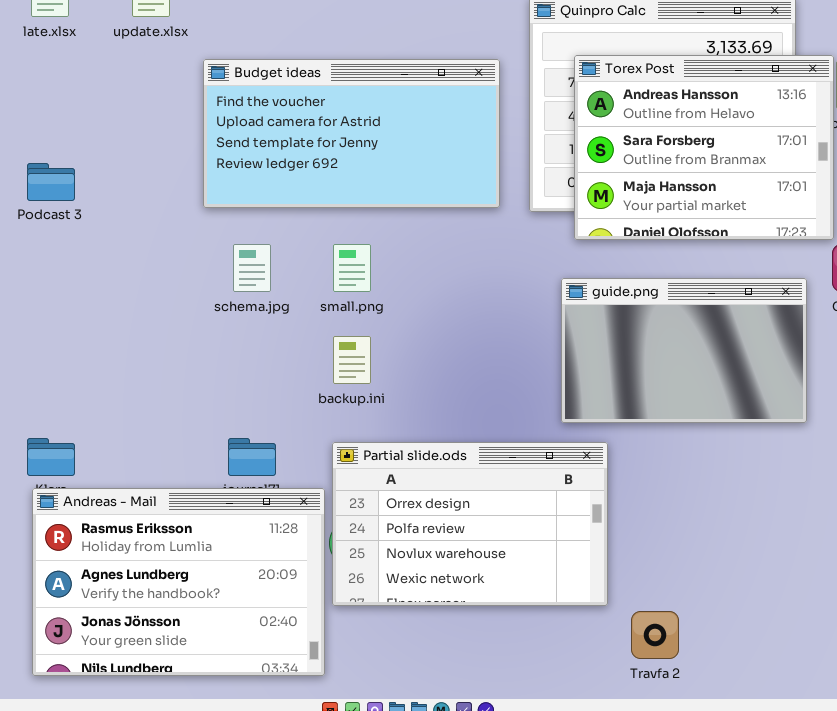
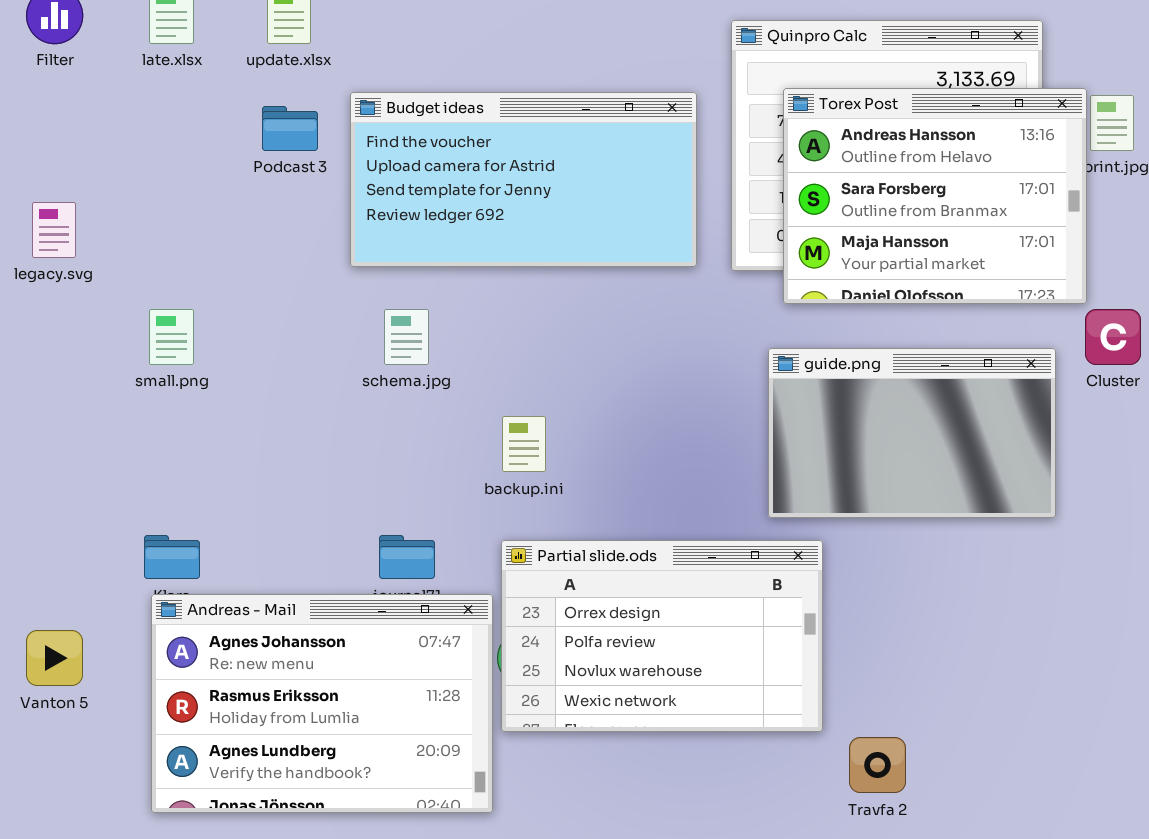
Podcast 3: [27,163,75,201] -> [262,106,318,151], moved
small.png: [333,244,371,292] -> [149,309,194,365], moved
Andreas - Mail: [32,488,325,676] -> [151,594,493,813], scrolled up 1 row

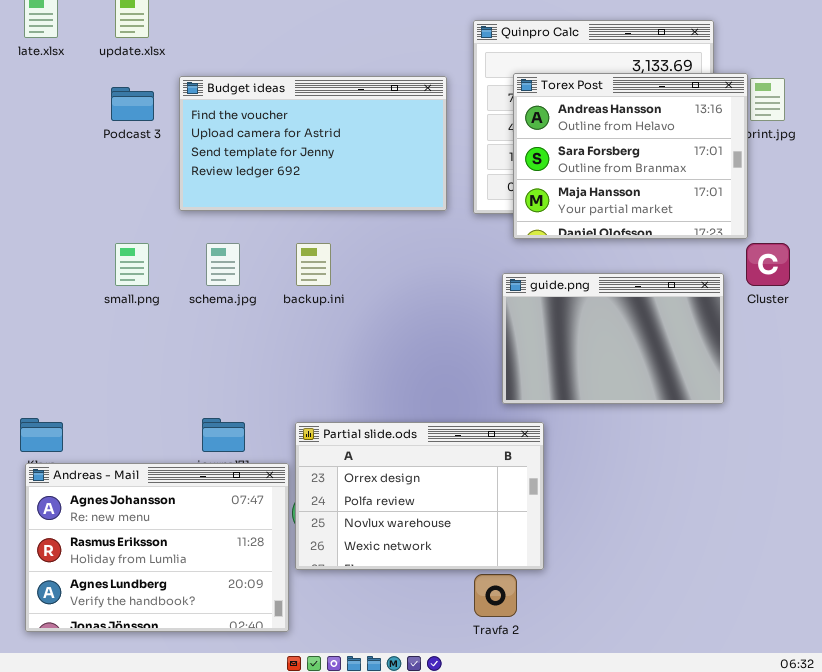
small.png: [149,309,194,365] -> [115,243,149,286], moved
backup.ini: [502,416,546,472] -> [296,243,331,286], moved
Travfa 2: [849,737,906,793] -> [474,574,517,617], moved

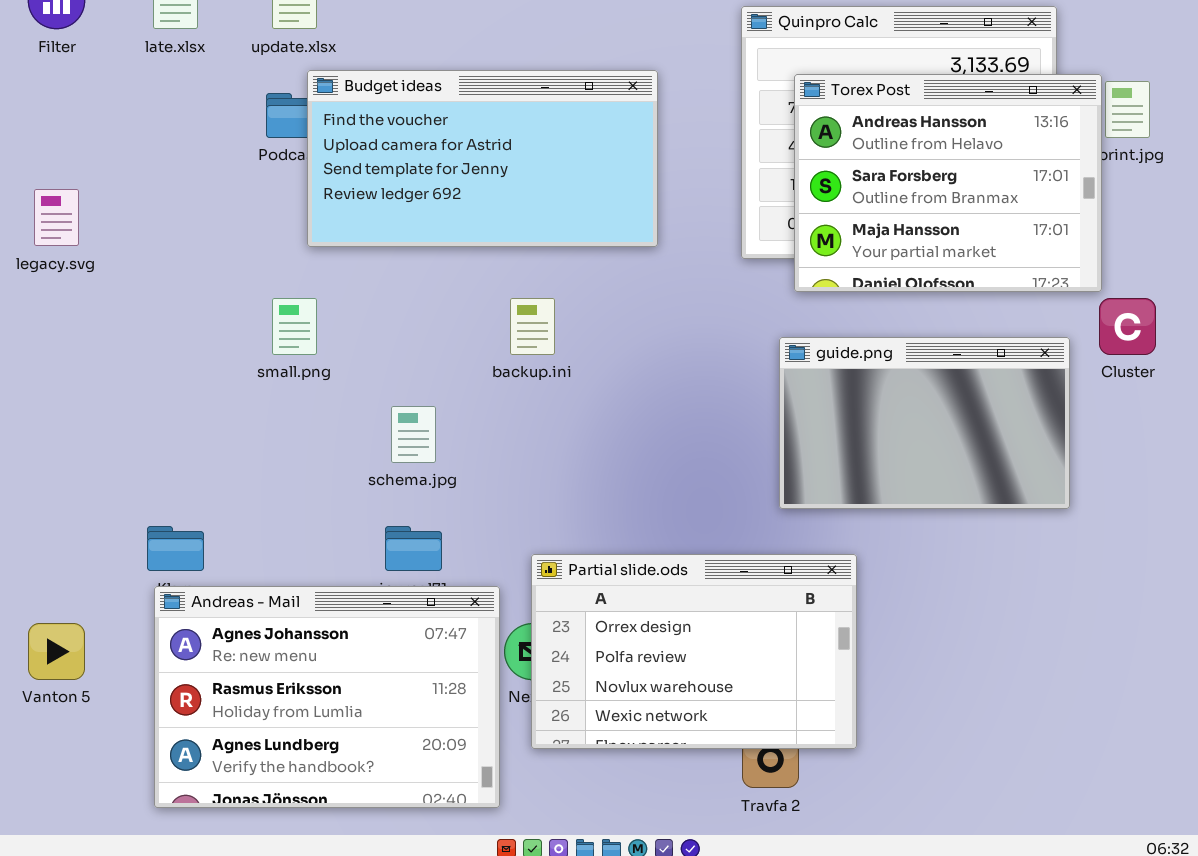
Budget ideas: [179,76,447,211] -> [307,70,658,247], moved
schema.jpg: [206,243,240,286] -> [391,406,436,463], moved
Partial slide.ods: [295,422,544,570] -> [531,554,857,749], moved

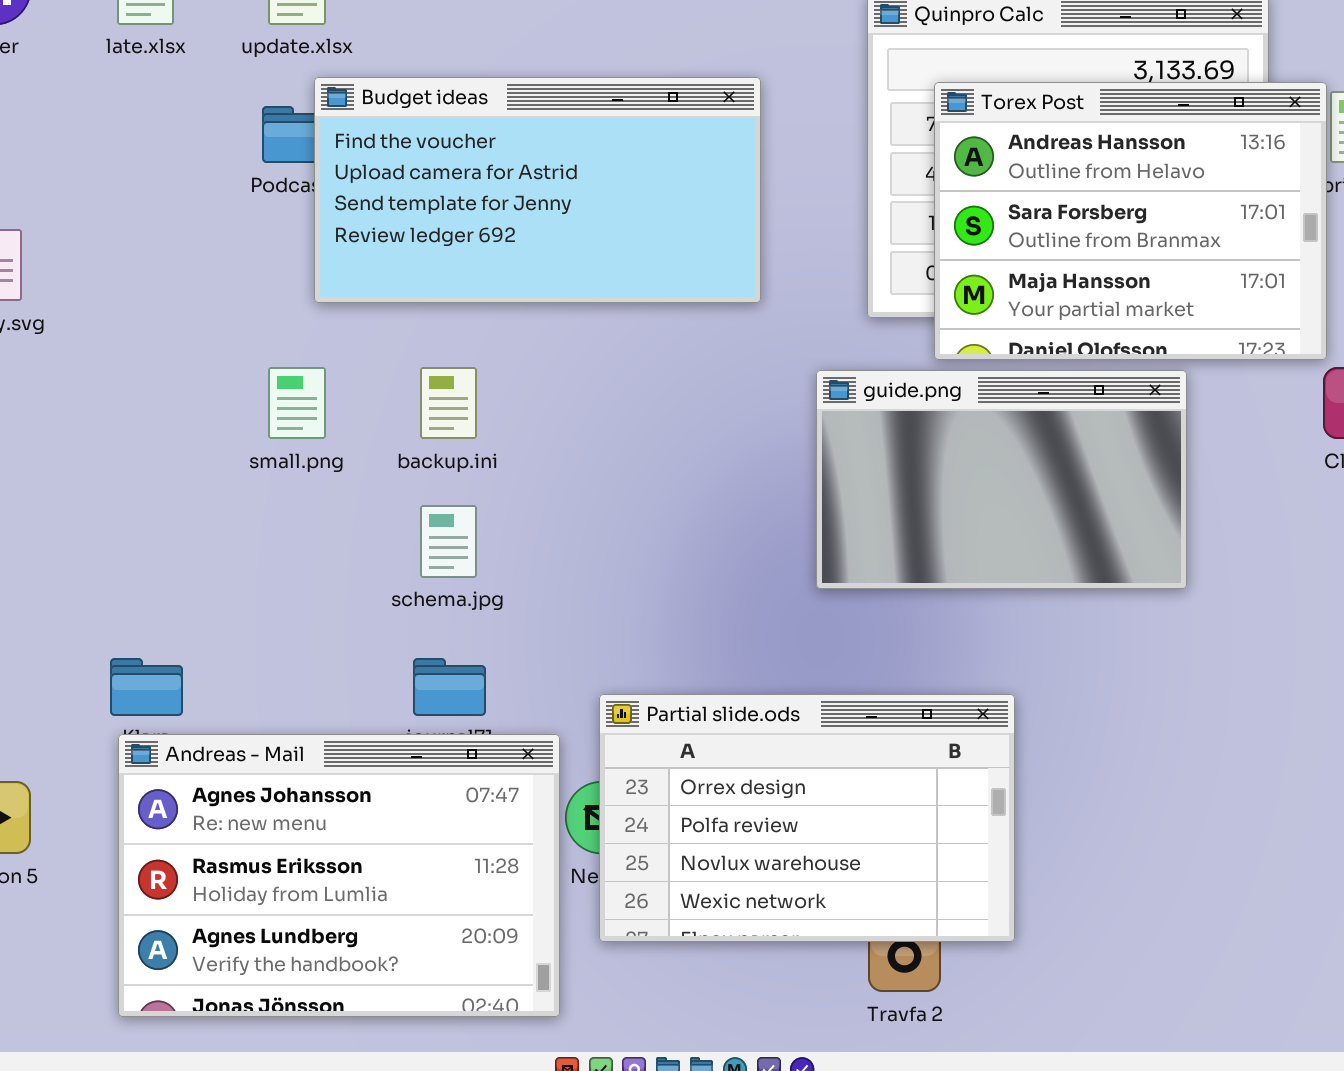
backup.ini: [510,298,555,355] -> [420,367,477,439], moved
guide.png: [779,337,1070,509] -> [816,370,1187,589], moved

